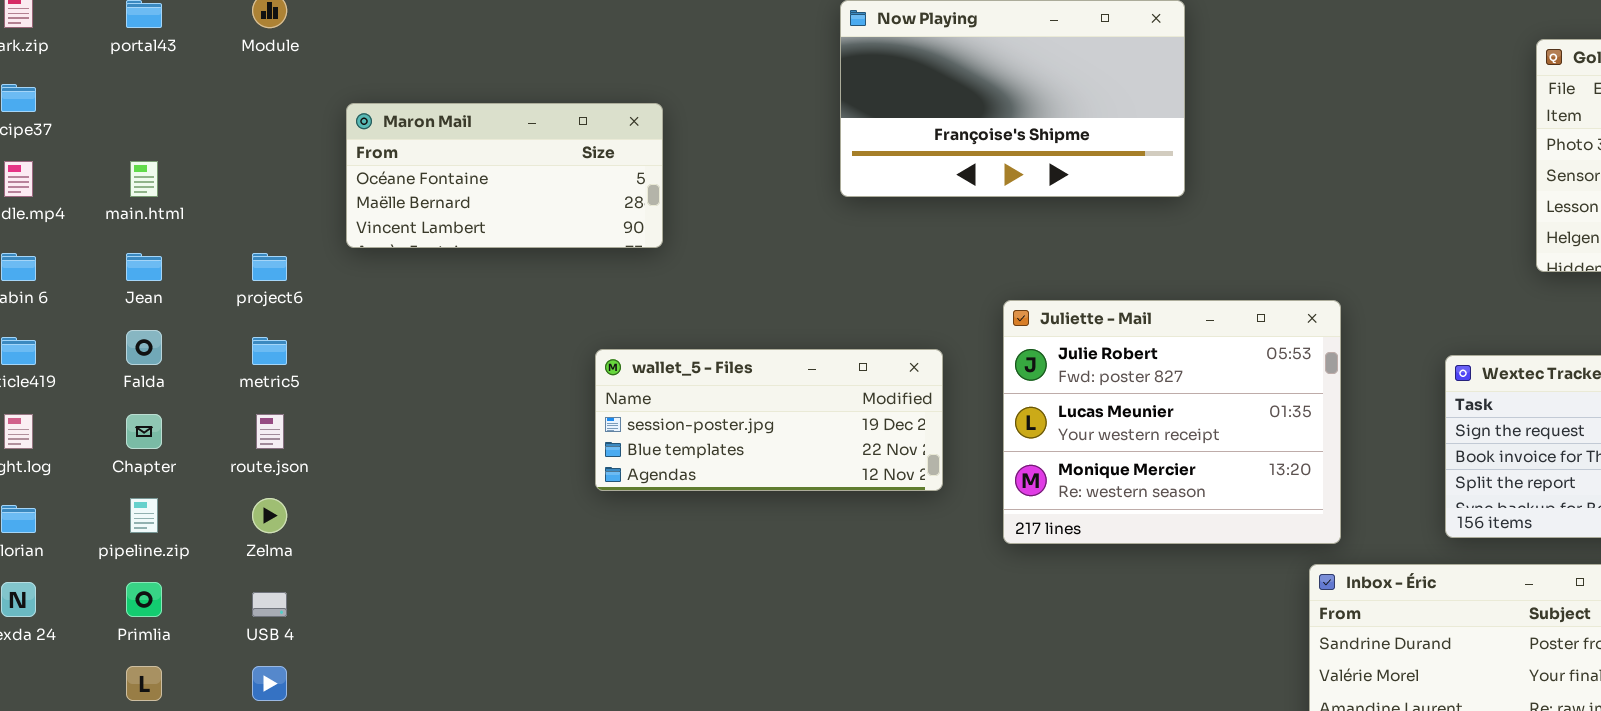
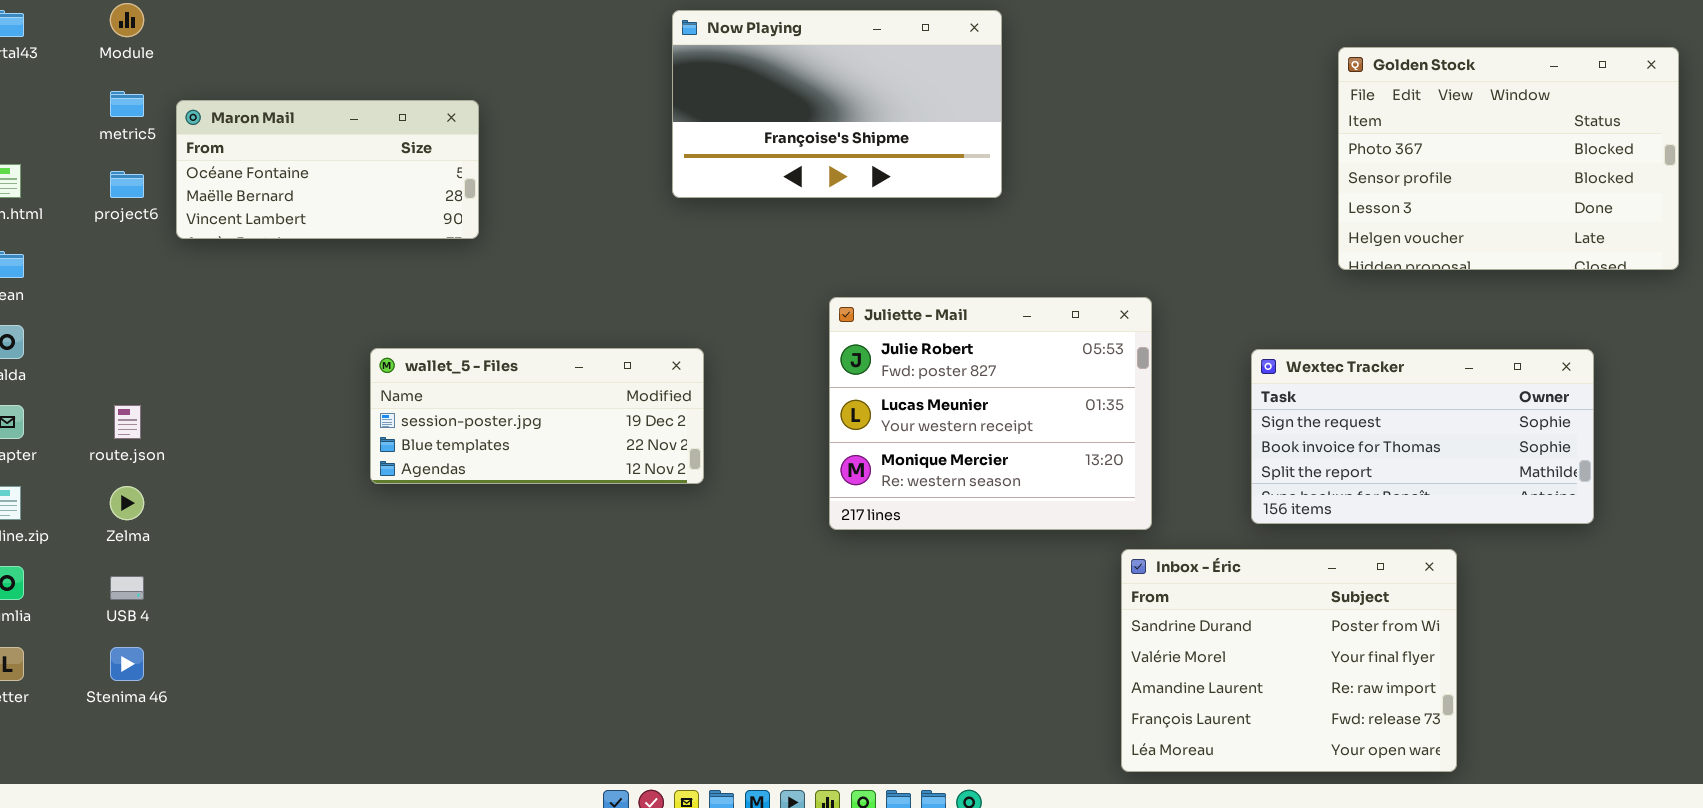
Maron Mail: [346,103,663,248] -> [176,100,479,239], moved
project6: [252,253,287,281] -> [110,171,144,198], moved
metric5: [252,337,287,365] -> [110,91,144,117], moved
wallet_5 - Files: [595,349,943,491] -> [370,348,704,484], moved

